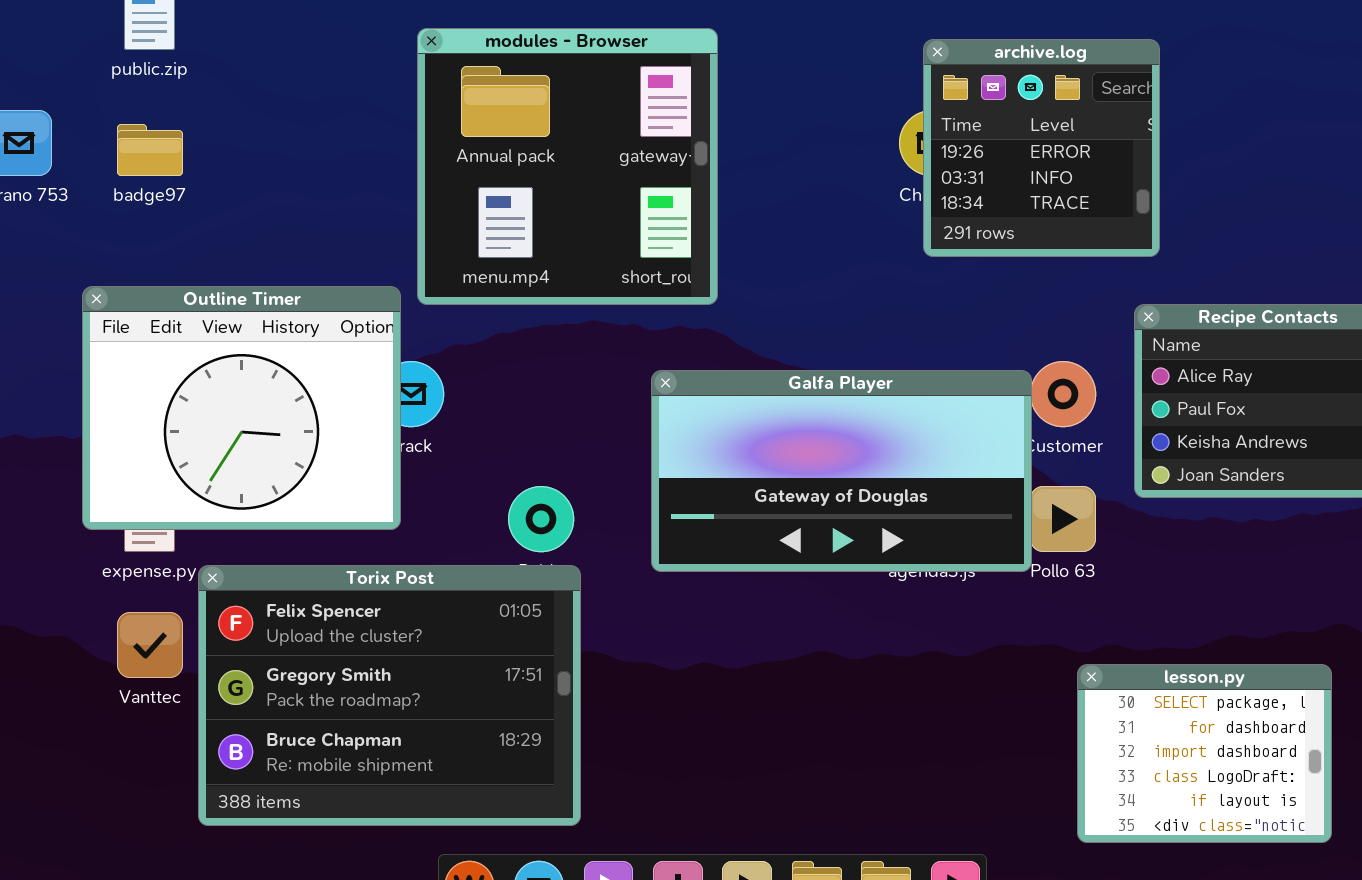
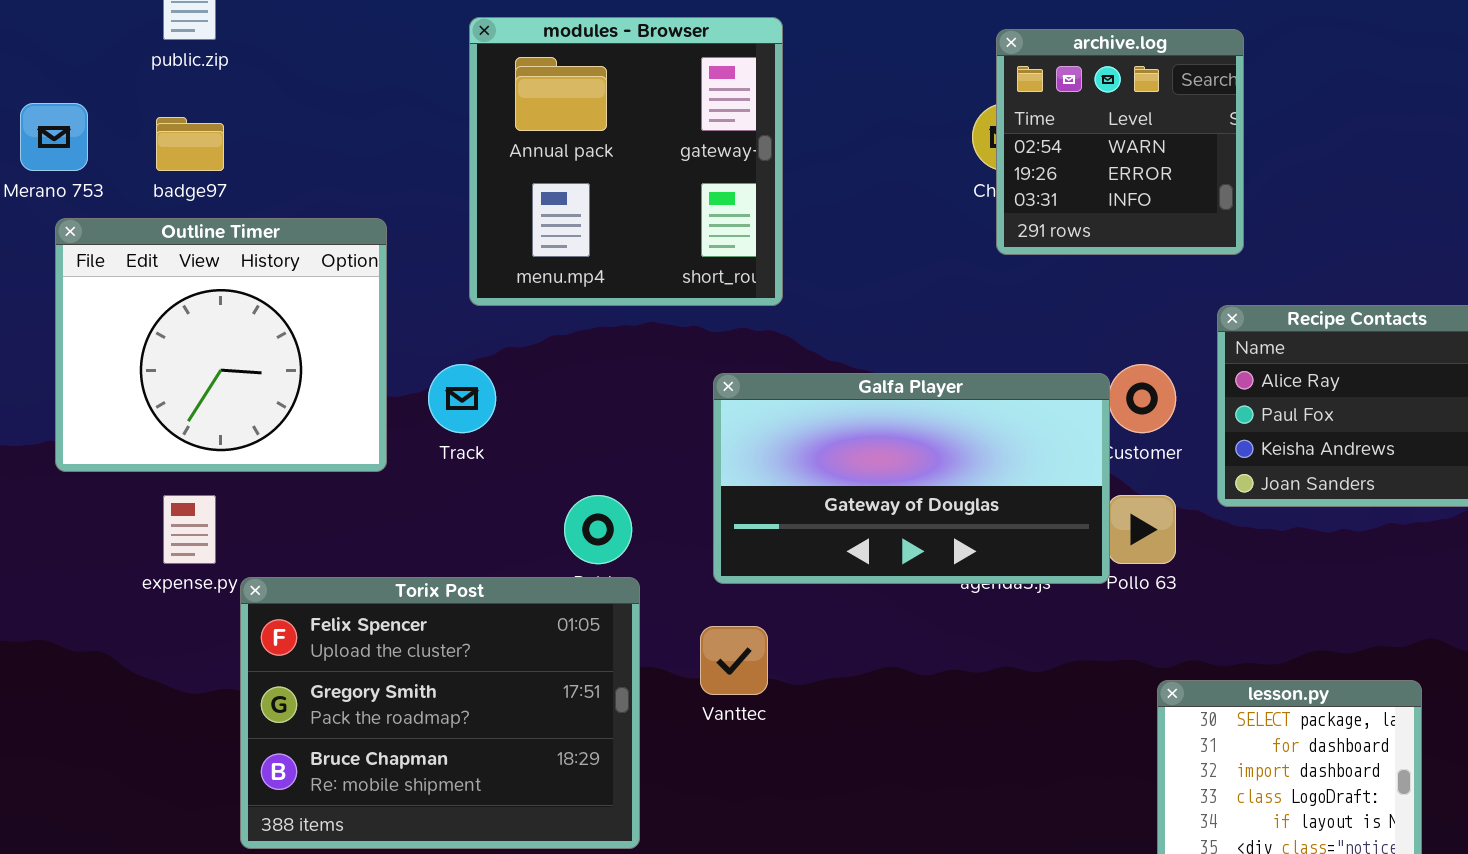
archive.log: [923,39,1160,257] -> [996,29,1244,255], scrolled up 1 row
Outline Timer: [82,286,401,530] -> [55,218,387,472], moved
Vanttec: [117,612,183,678] -> [700,626,768,695], moved

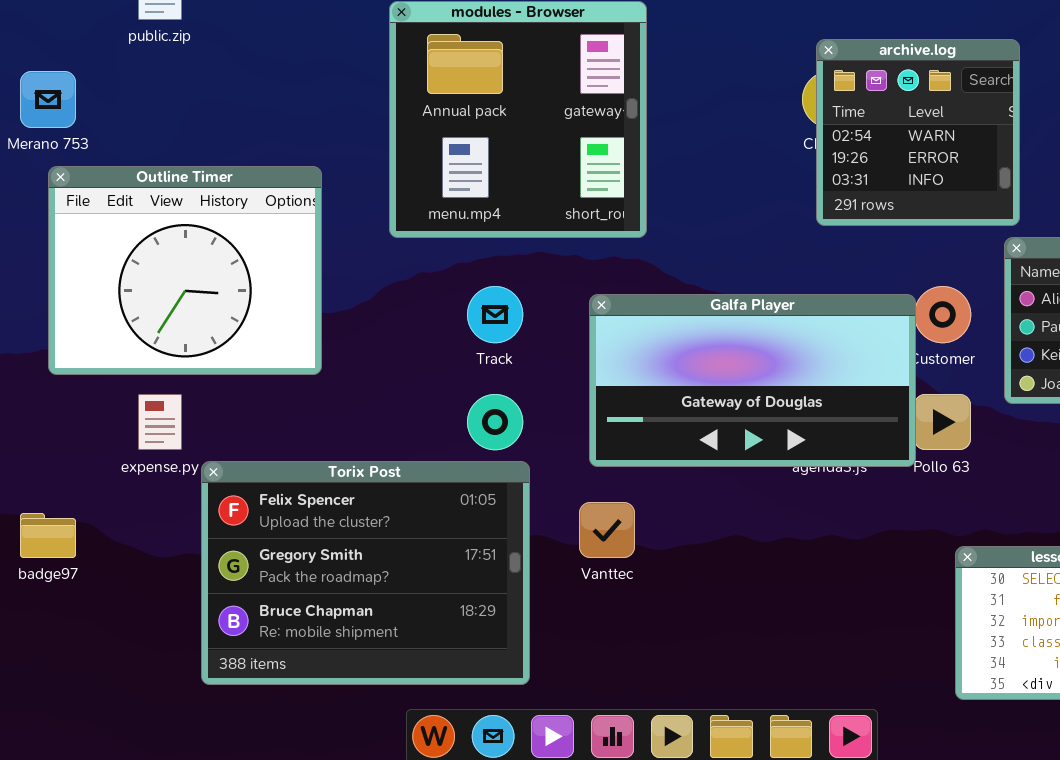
archive.log: [996,29,1244,255] -> [816,39,1020,226], moved
badge97: [156,117,224,171] -> [20,513,76,558], moved
Track: [428,364,496,433] -> [467,286,523,343], moved

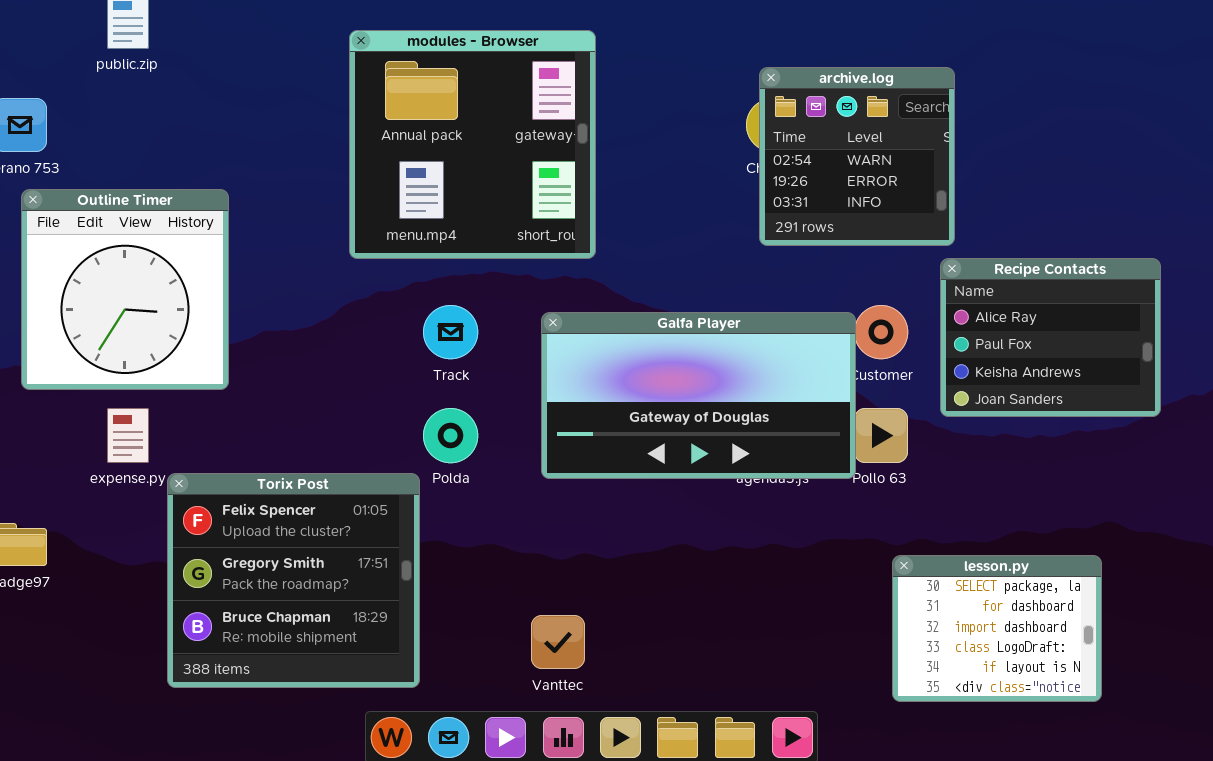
Outline Timer: [48,166,322,375] -> [21,189,229,390], resized
Torix Post: [201,461,530,685] -> [167,473,420,688], resized
Vanttec: [579,502,635,558] -> [531,615,585,669], moved

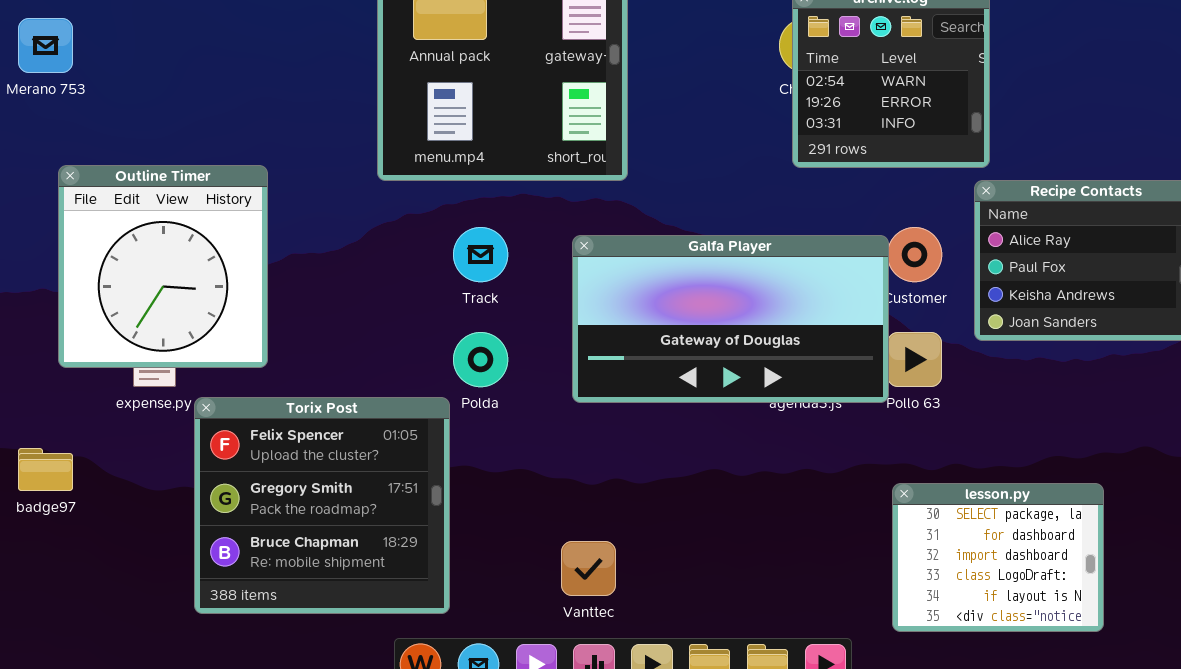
Outline Timer: [21,189,229,390] -> [58,165,268,368], moved
lesson.py: [892,555,1102,702] -> [892,483,1104,632], moved

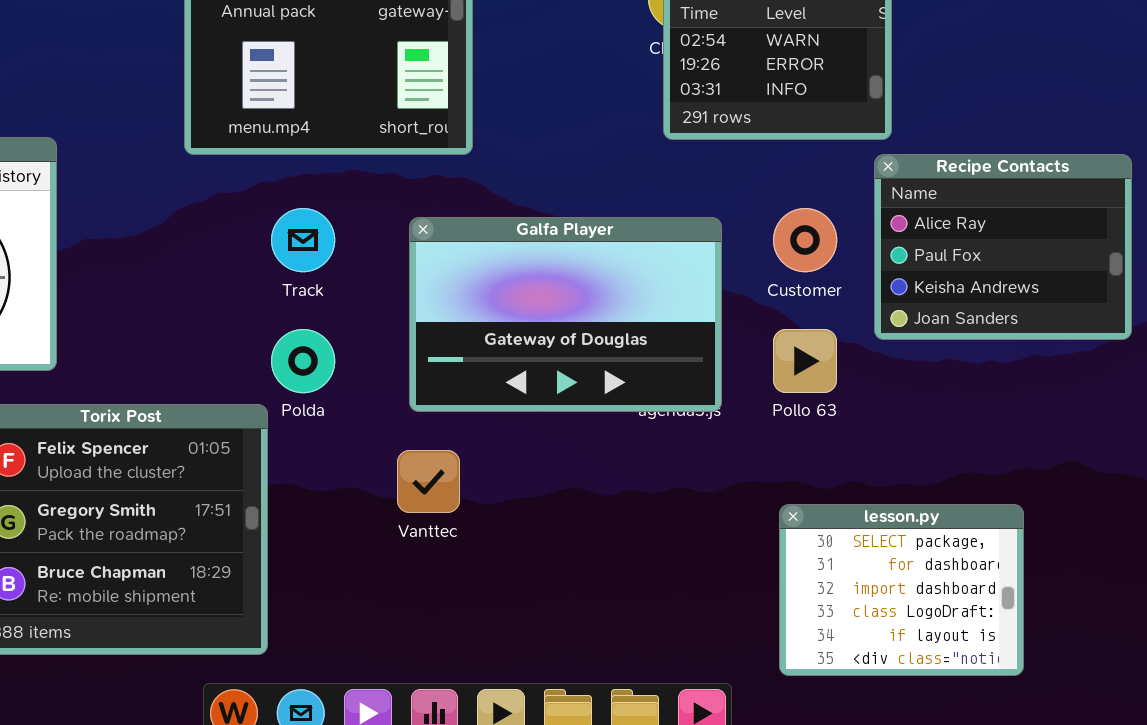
Galfa Player: [572,235,889,403] -> [409,217,722,412], resized
Vanttec: [561,541,616,596] -> [397,450,460,513], moved

